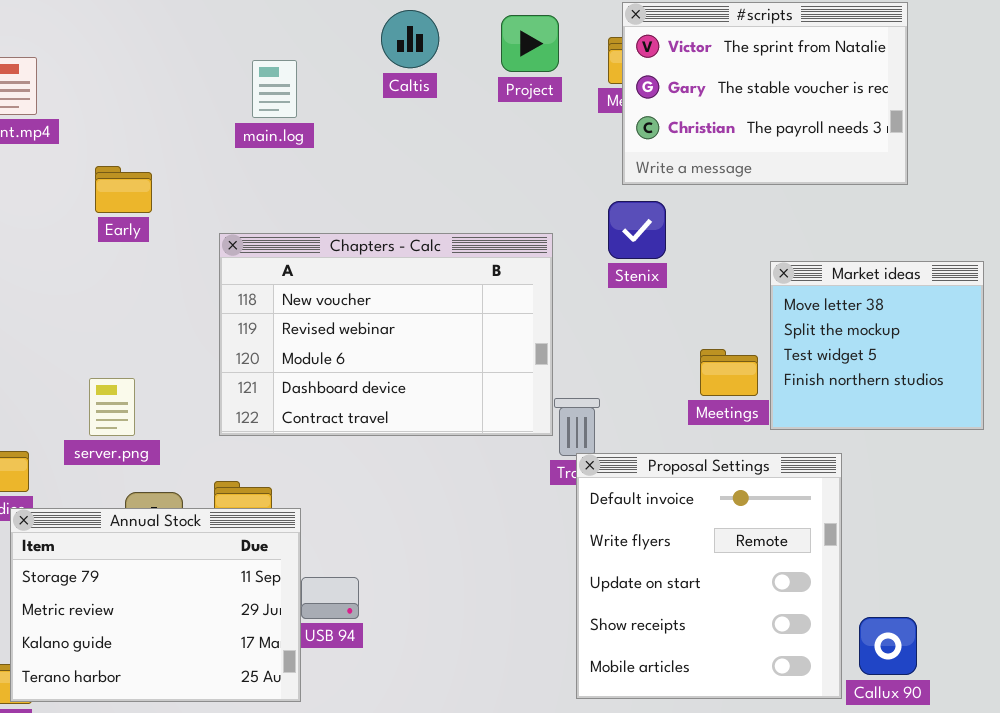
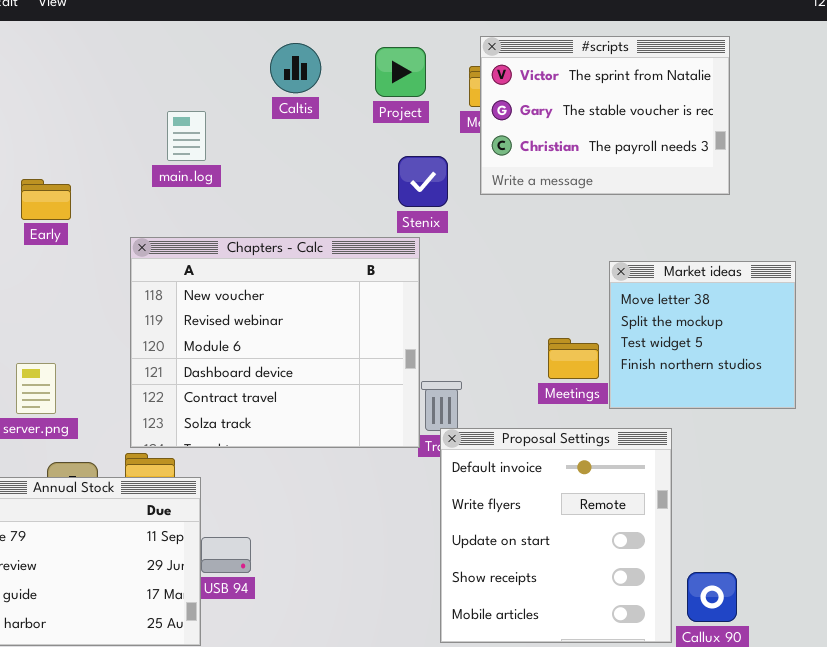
main.log: [252,60,297,118] -> [167,111,206,161], moved
Stenix: [608,201,666,259] -> [398,156,448,207], moved
Chapters - Calc: [219,233,553,436] -> [130,237,420,448], resized

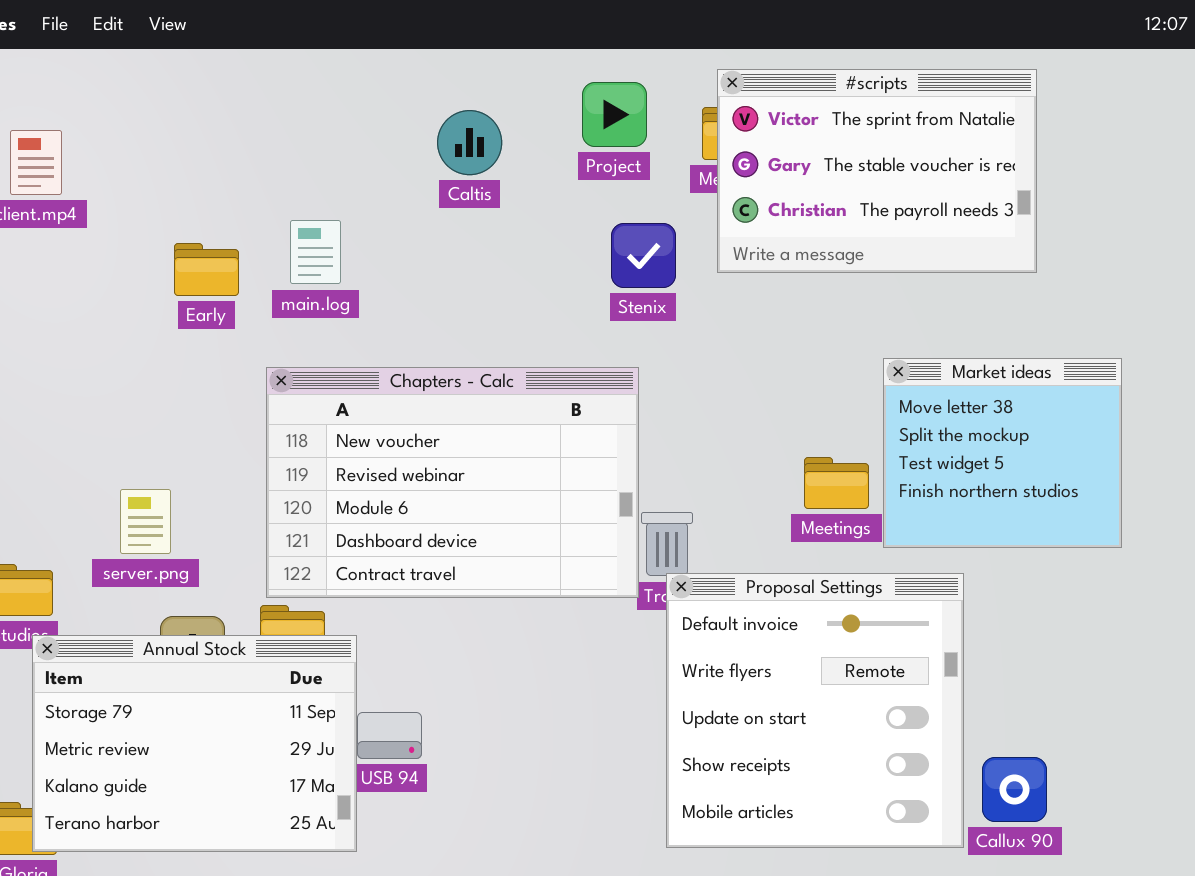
Caltis: [270,43,321,93] -> [437,110,502,175], moved
main.log: [167,111,206,161] -> [290,220,341,284], moved
Early: [21,179,71,220] -> [174,243,239,296], moved
Chapters - Calc: [130,237,420,448] -> [266,367,639,598], resized

